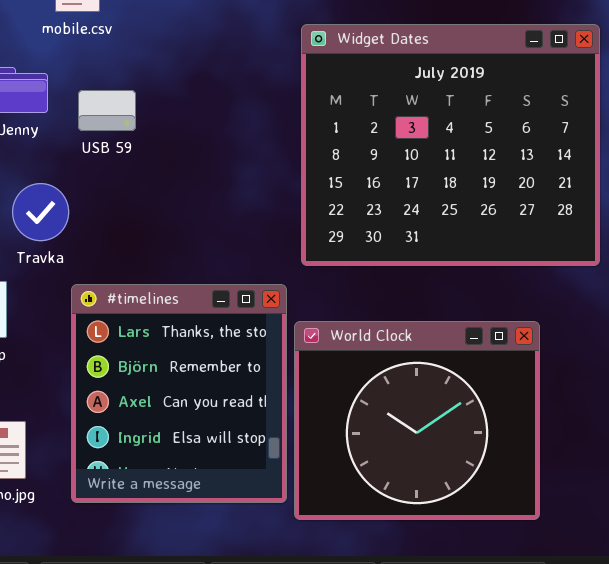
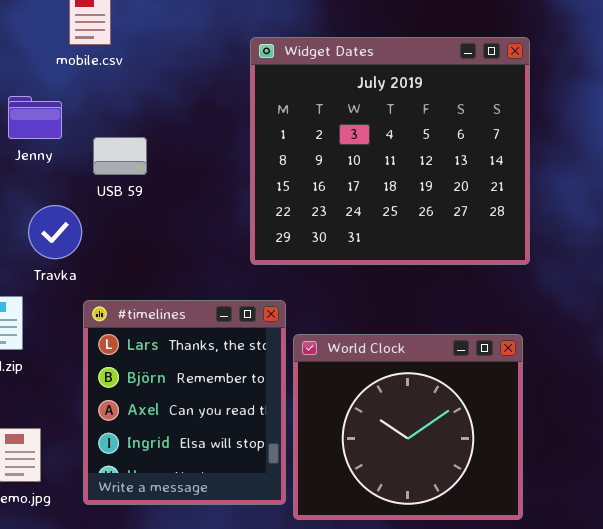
Widget Dates: [301,24,600,266] -> [250,37,530,265], moved
USB 59: [78,90,136,131] -> [93,137,147,175], moved

